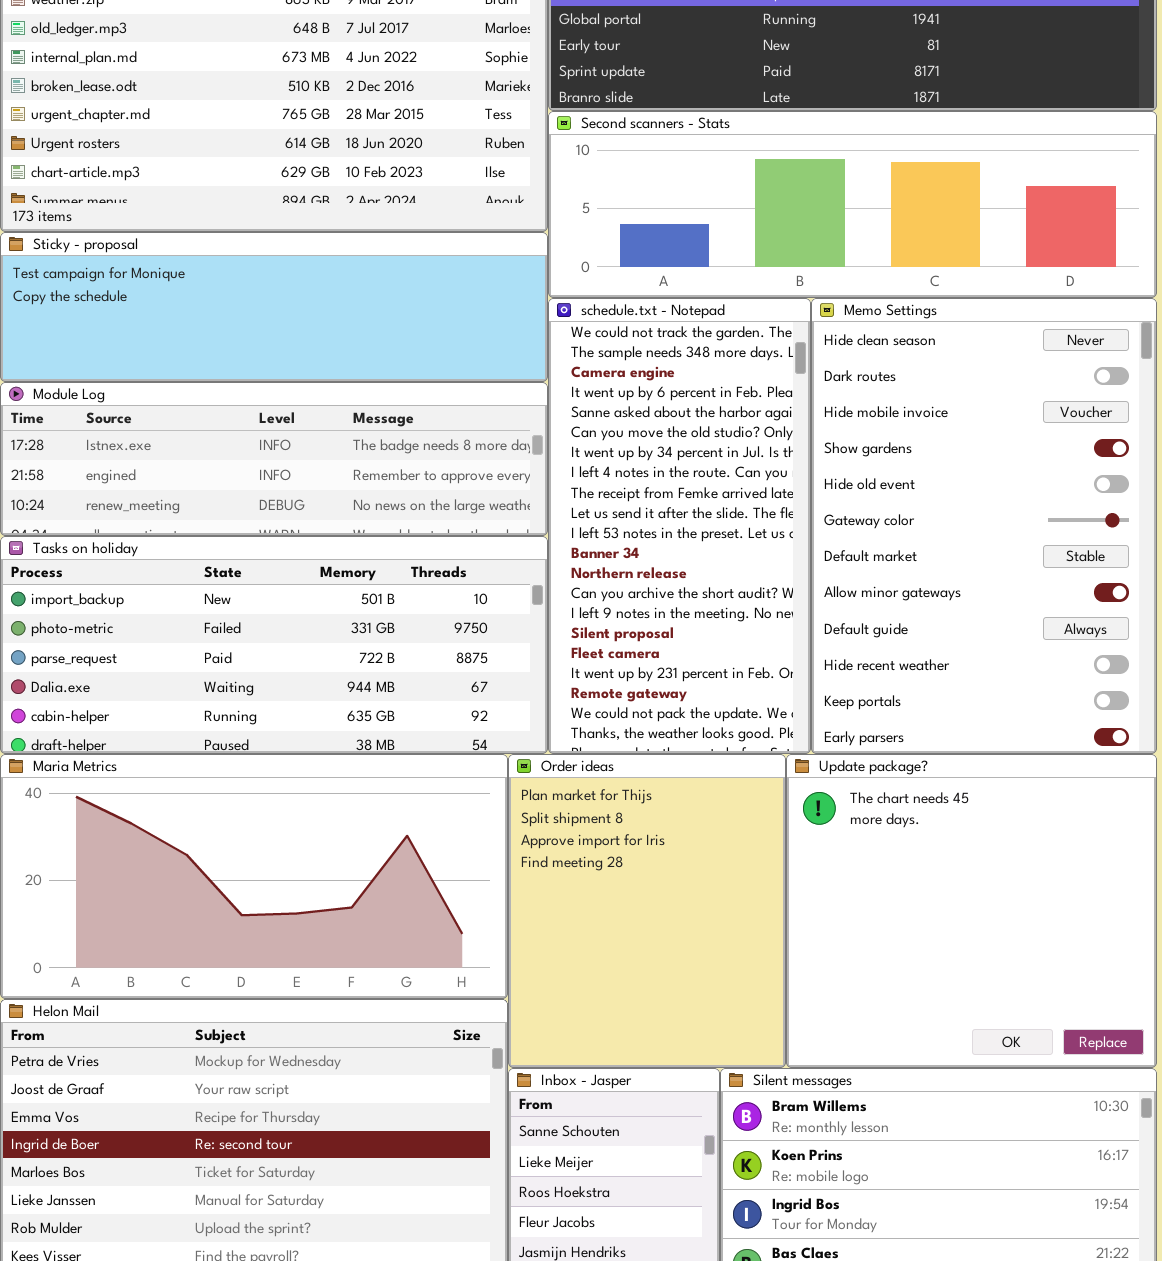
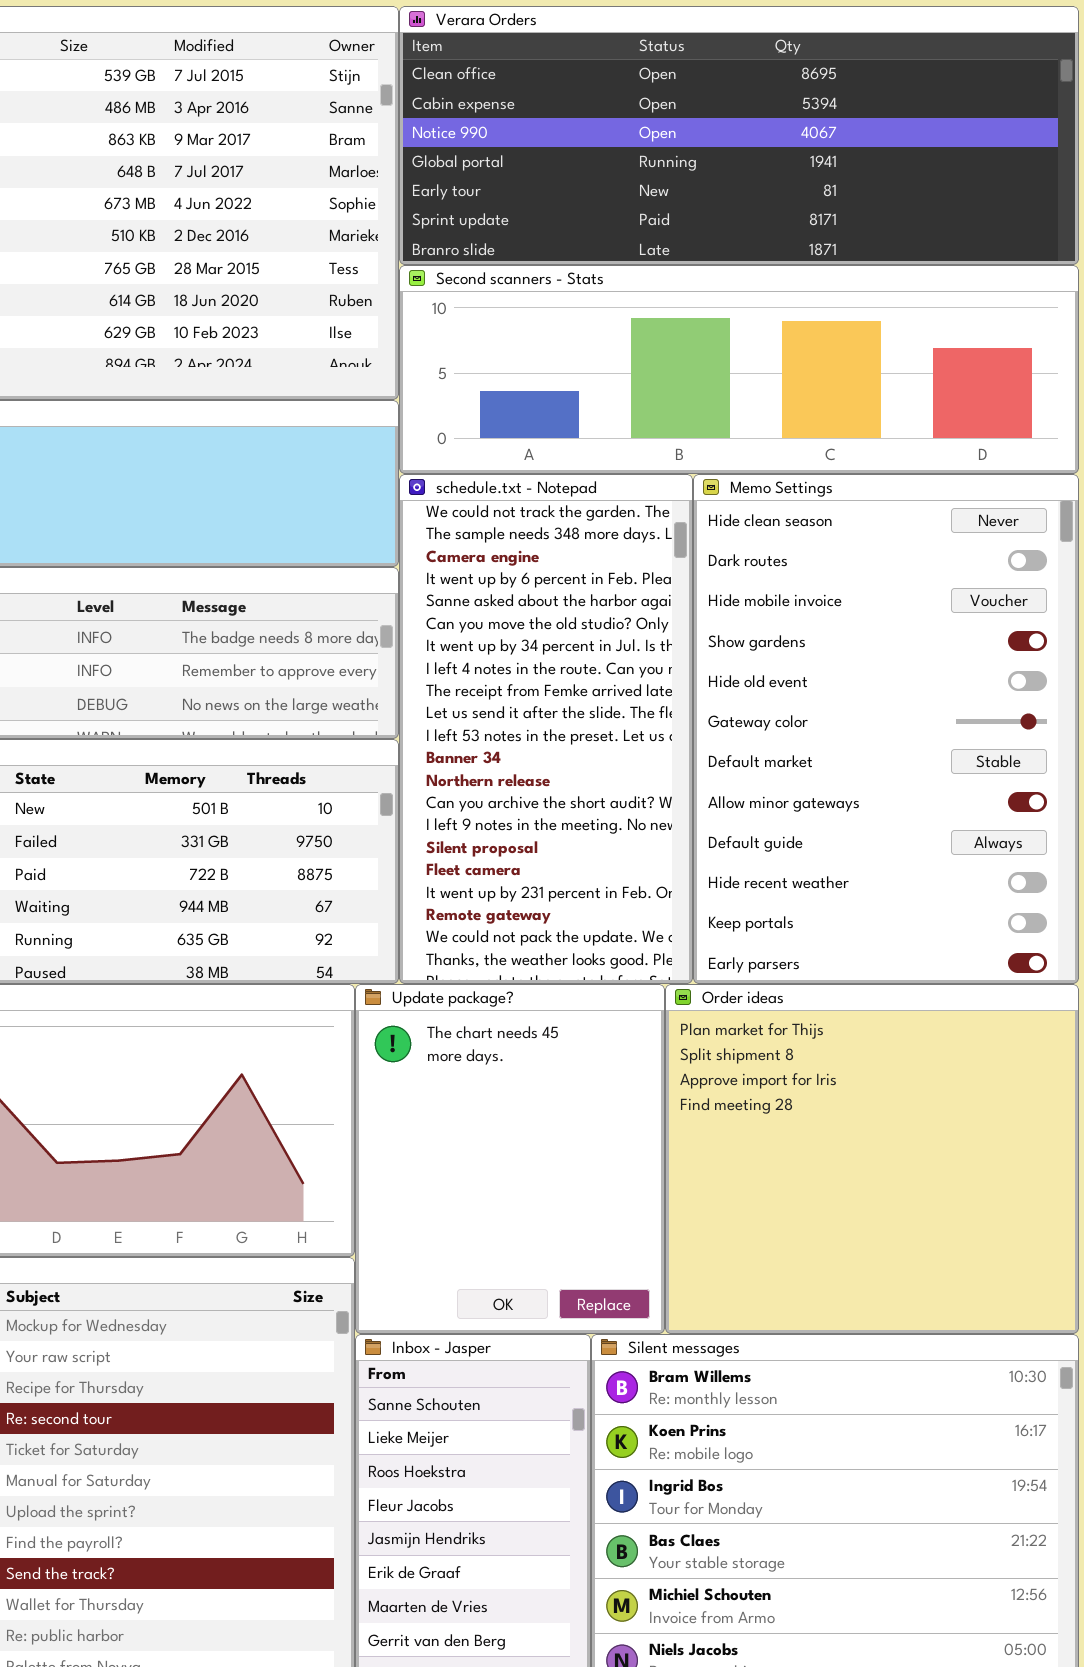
Order ideas: [508,754,786,1068] -> [665,984,1079,1334], moved, resized
Update package?: [786,754,1157,1068] -> [355,984,665,1334], moved, resized

